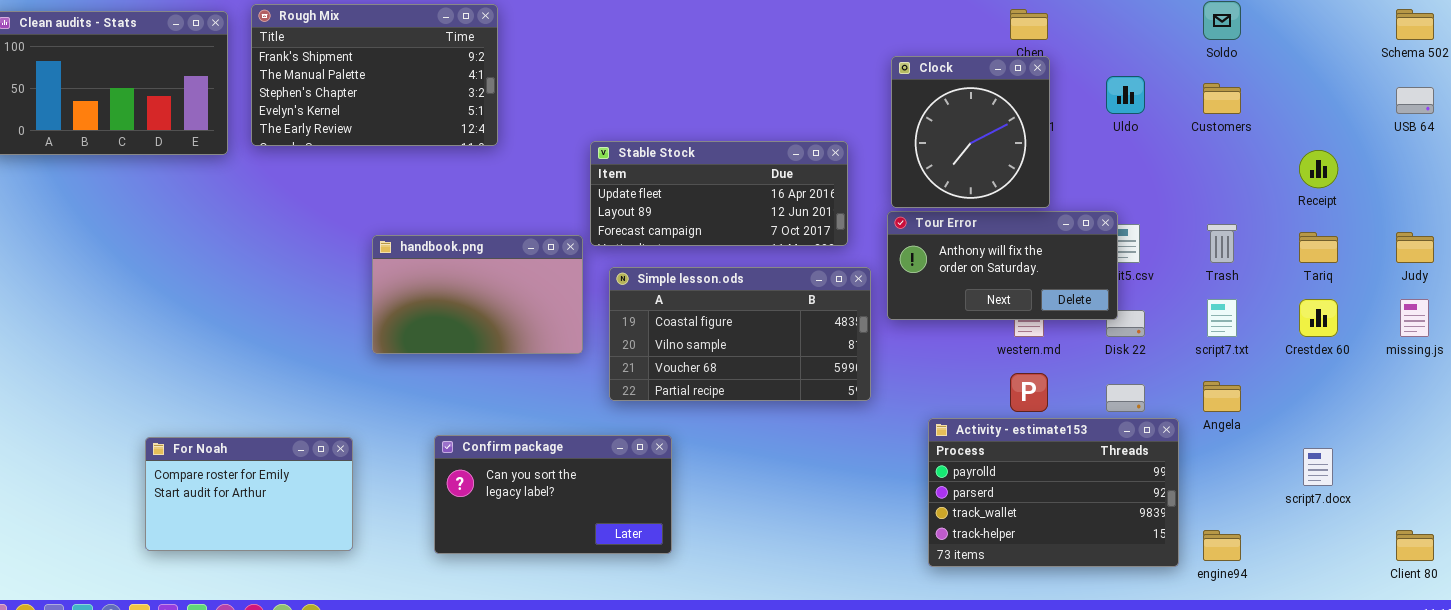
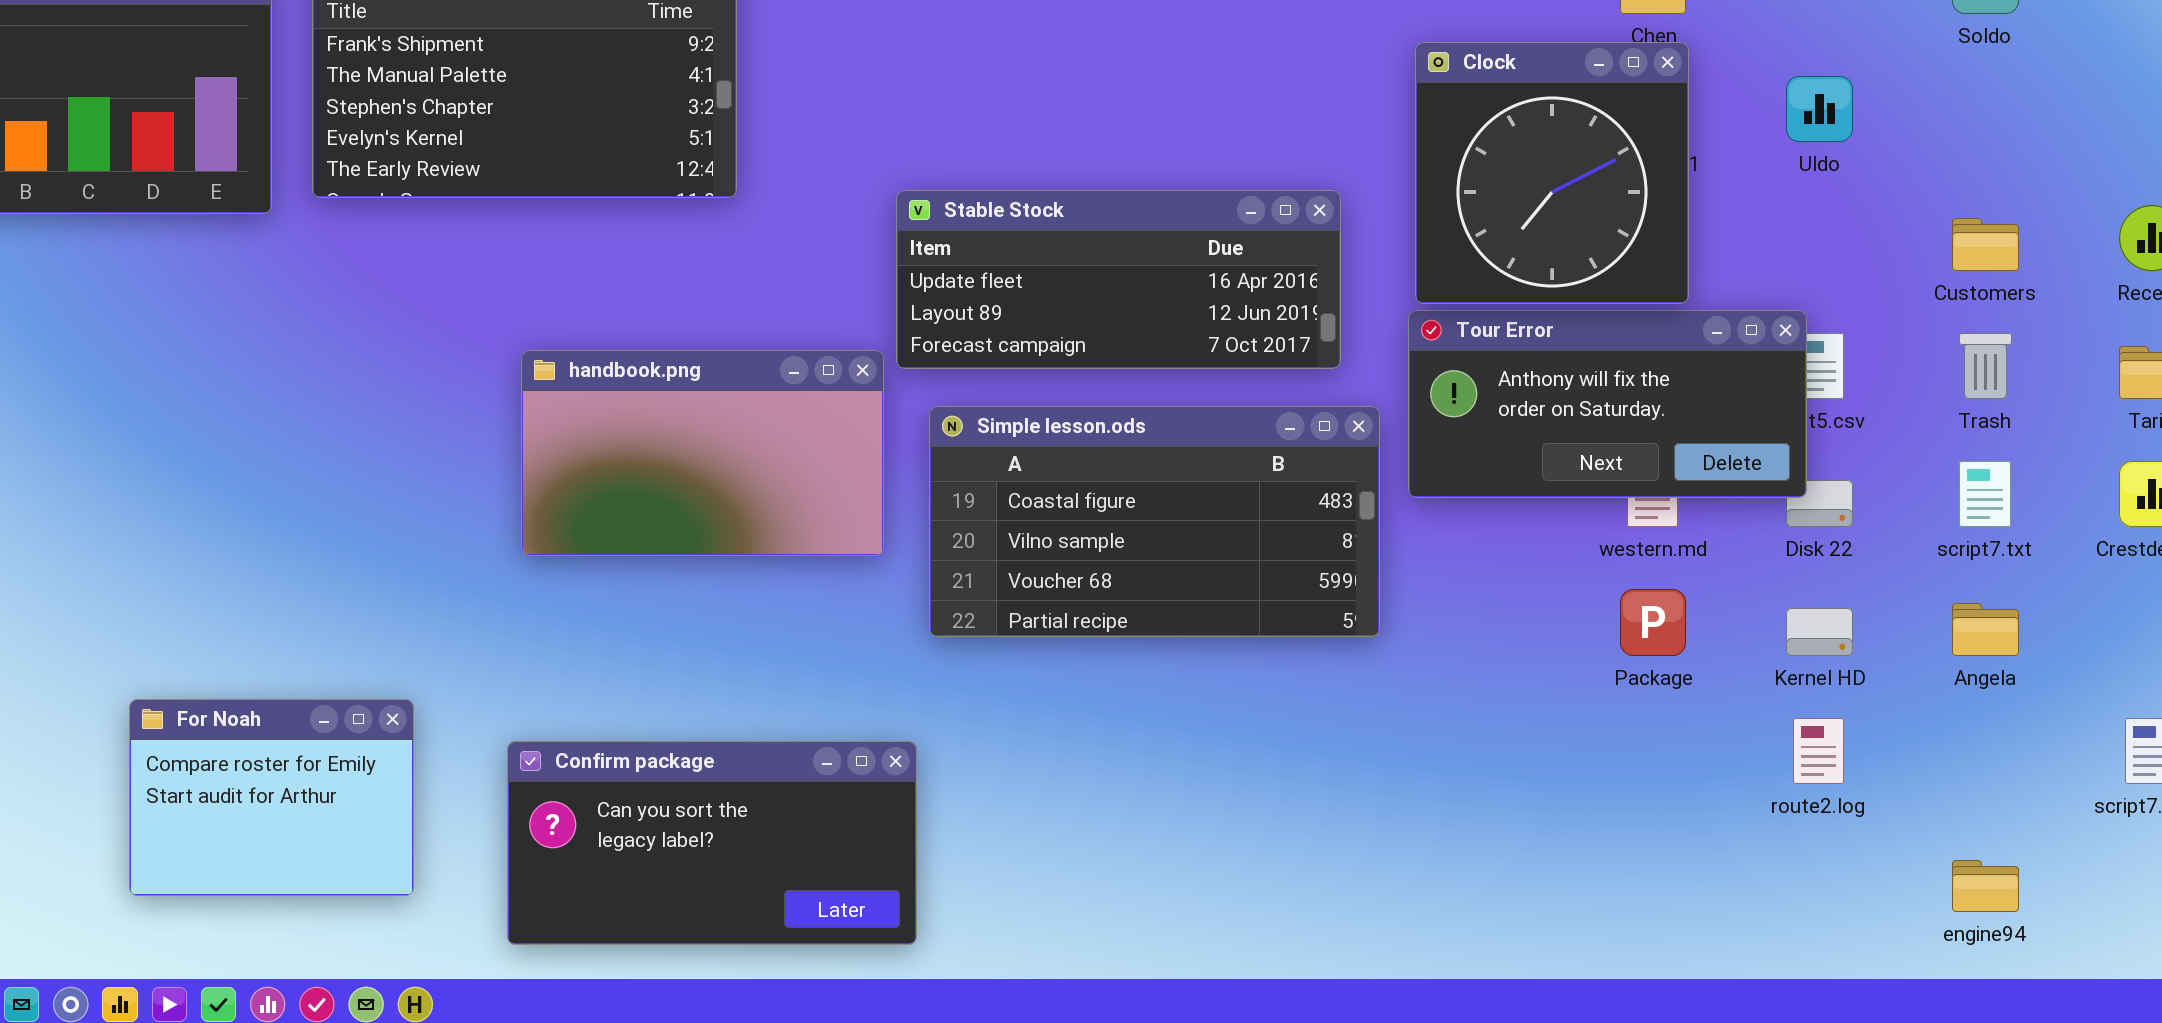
Customers: [1203,83,1241,114] -> [1952,218,2019,271], moved
Activity - estimate153: [928,418,1179,567] -> none, closed
Confirm package: [434,435,672,554] -> [507,741,917,945], moved
For Noah: [145,437,353,551] -> [129,699,414,896], resized

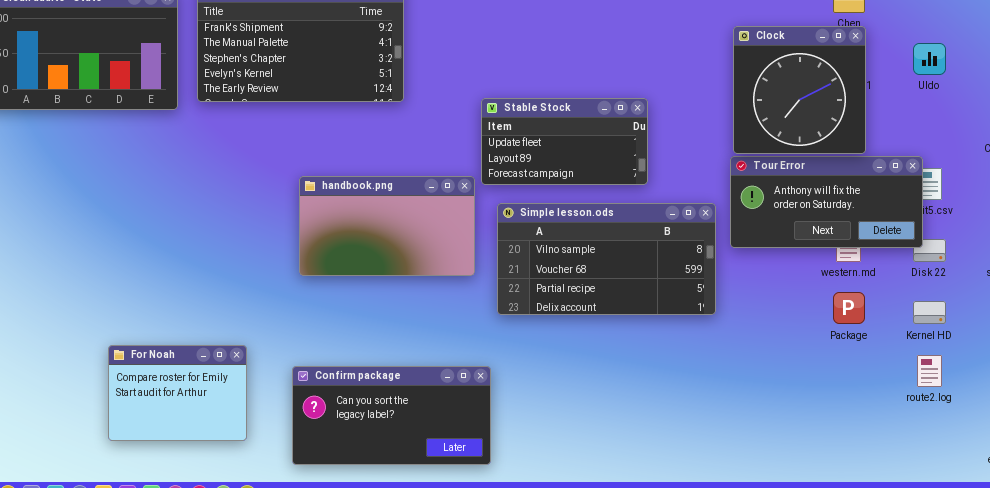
Stable Stock: [896,190,1341,369] -> [481,98,648,185], resized
Simple lesson.ods: [929,406,1380,637] -> [497,203,716,315], scrolled down 1 row

